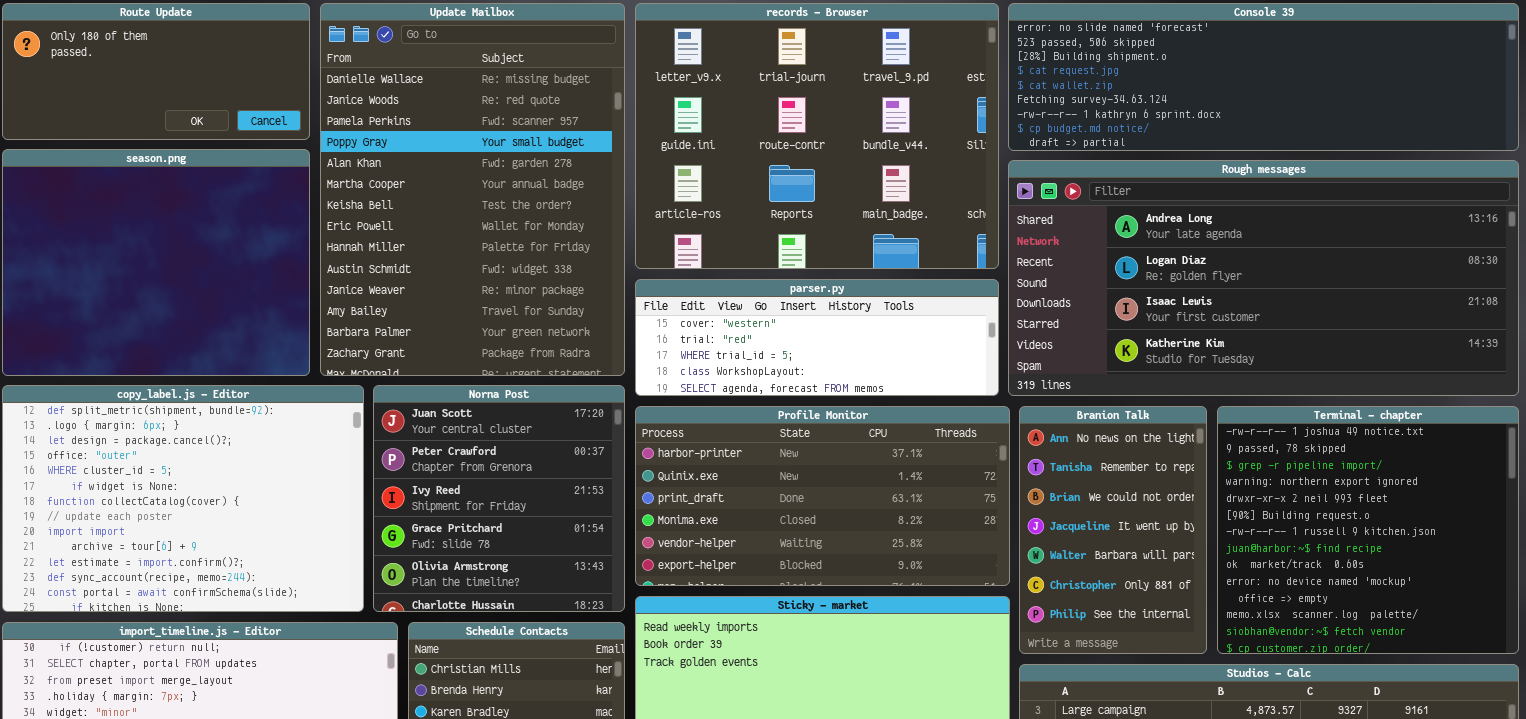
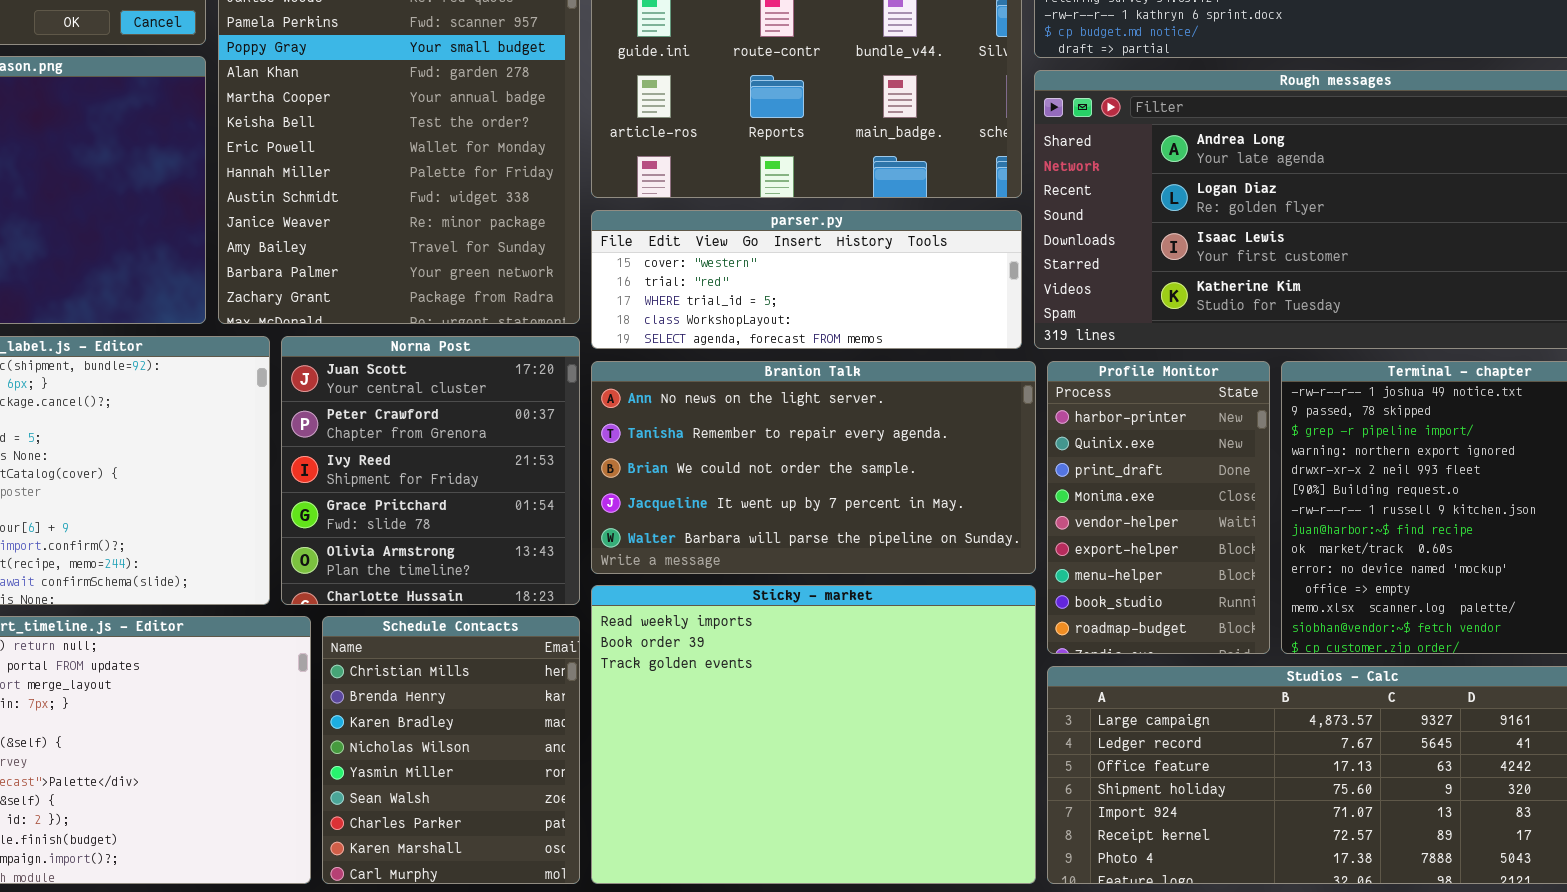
Profile Monitor: [635,406,1010,586] -> [1047,361,1270,654], moved, resized
Branion Talk: [1019,406,1207,654] -> [591,361,1036,574], moved, resized

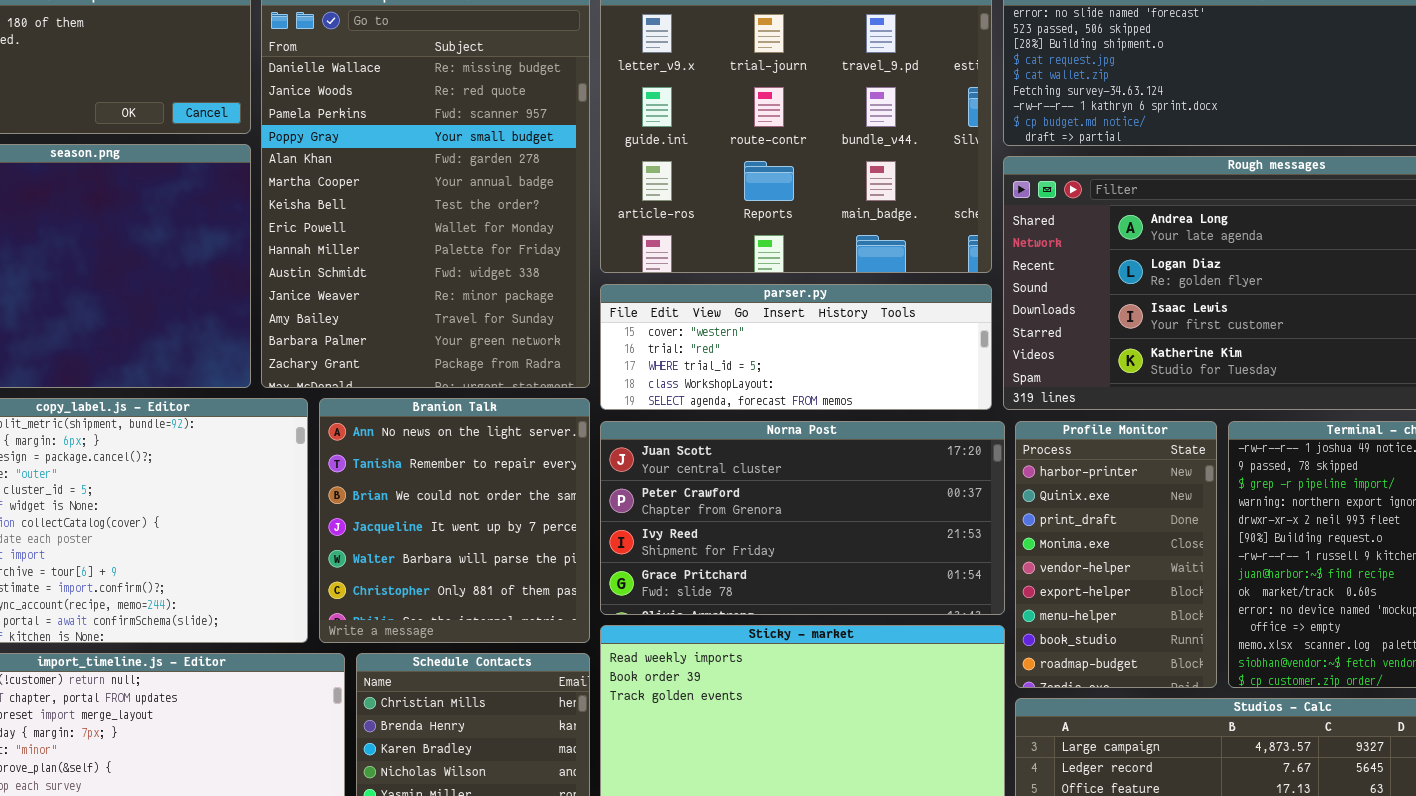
Norna Post: [281,336,580,605] -> [600,421,1005,615], moved, resized
Branion Talk: [591,361,1036,574] -> [319,398,590,643], moved, resized

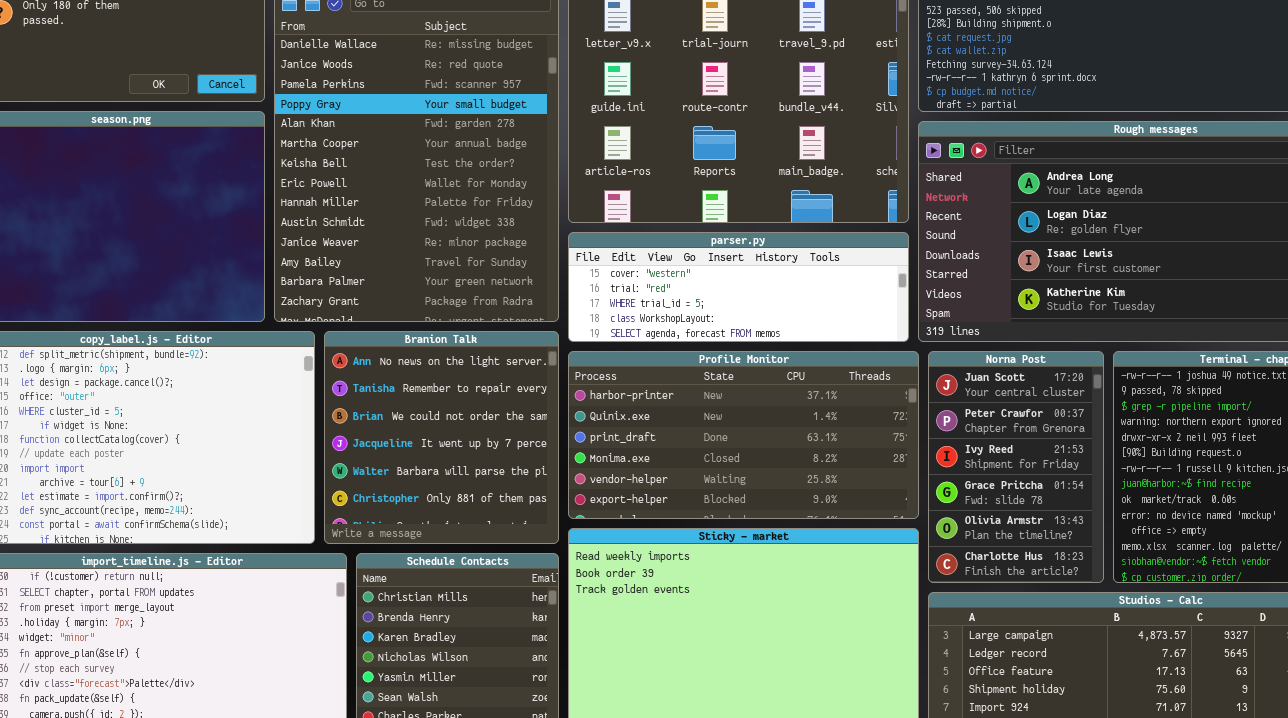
Norna Post: [600,421,1005,615] -> [928,351,1104,583], moved, resized
Profile Monitor: [1015,421,1217,688] -> [568,351,919,519], moved, resized

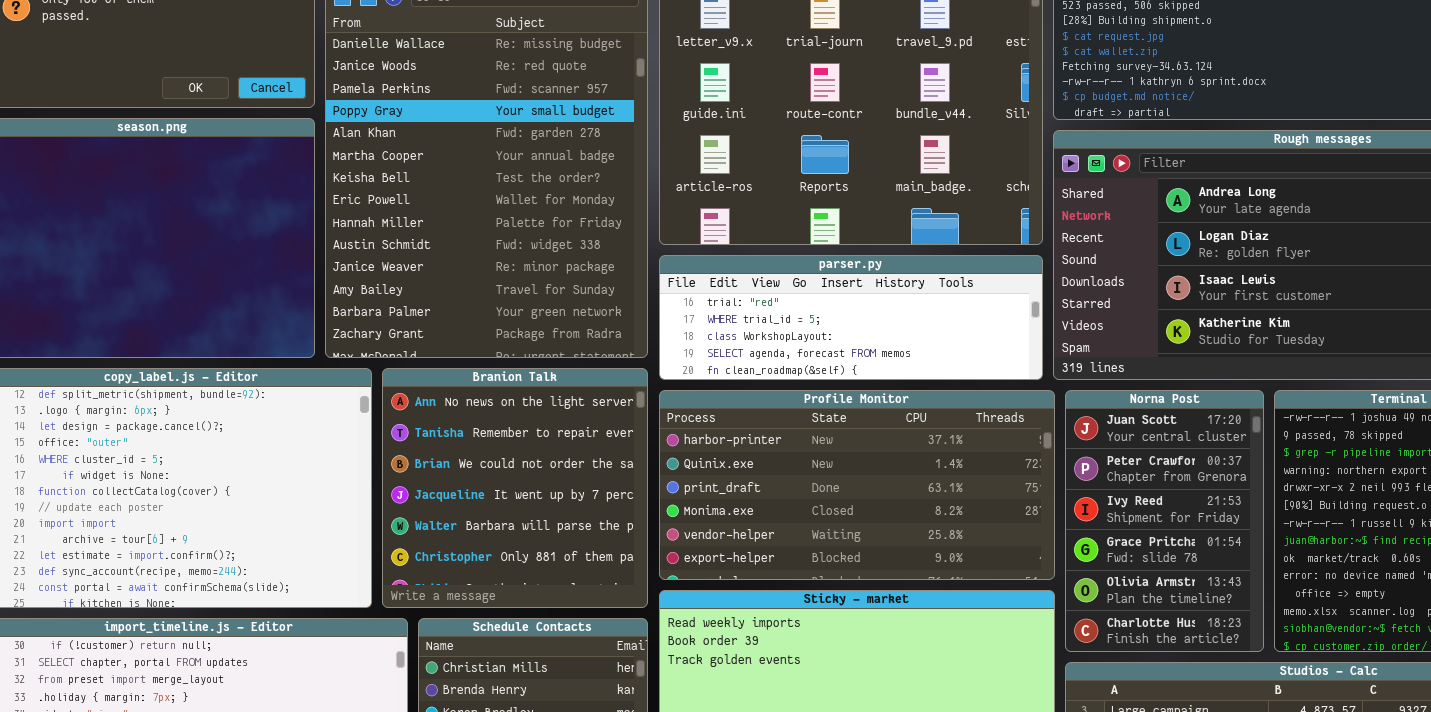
parser.py: [568,232,909,342] -> [659,255,1043,380], scrolled down 1 row

